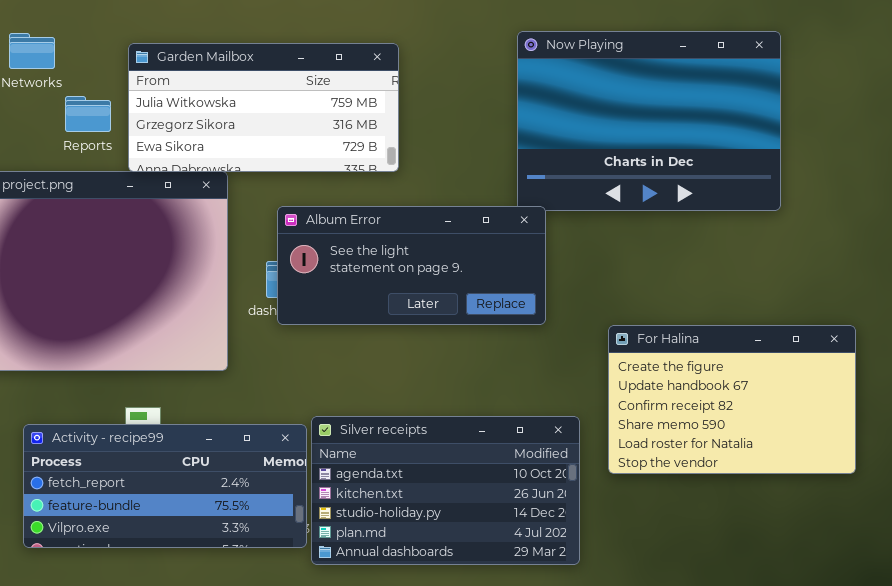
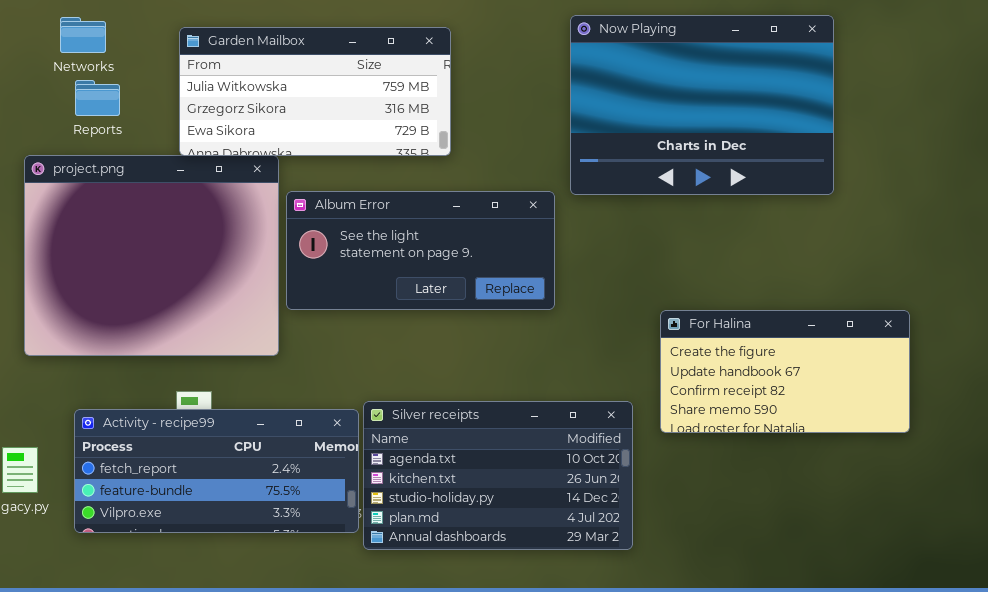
Reports: [65,96,111,132] -> [75,80,120,116], moved
Album Error: [277,206,546,325] -> [286,191,555,310], moved
For Halina: [608,325,856,474] -> [660,310,910,433], resized

